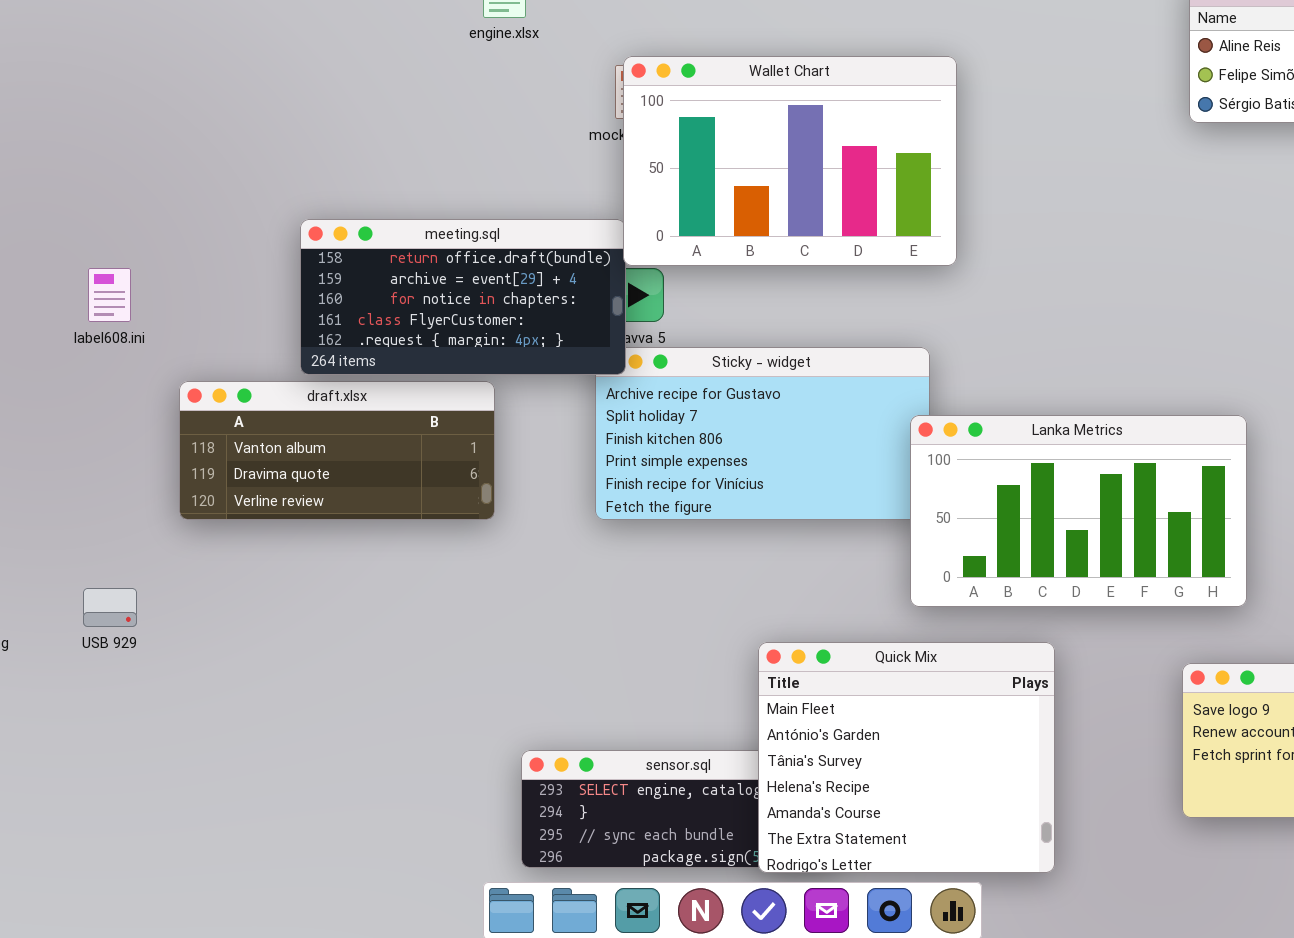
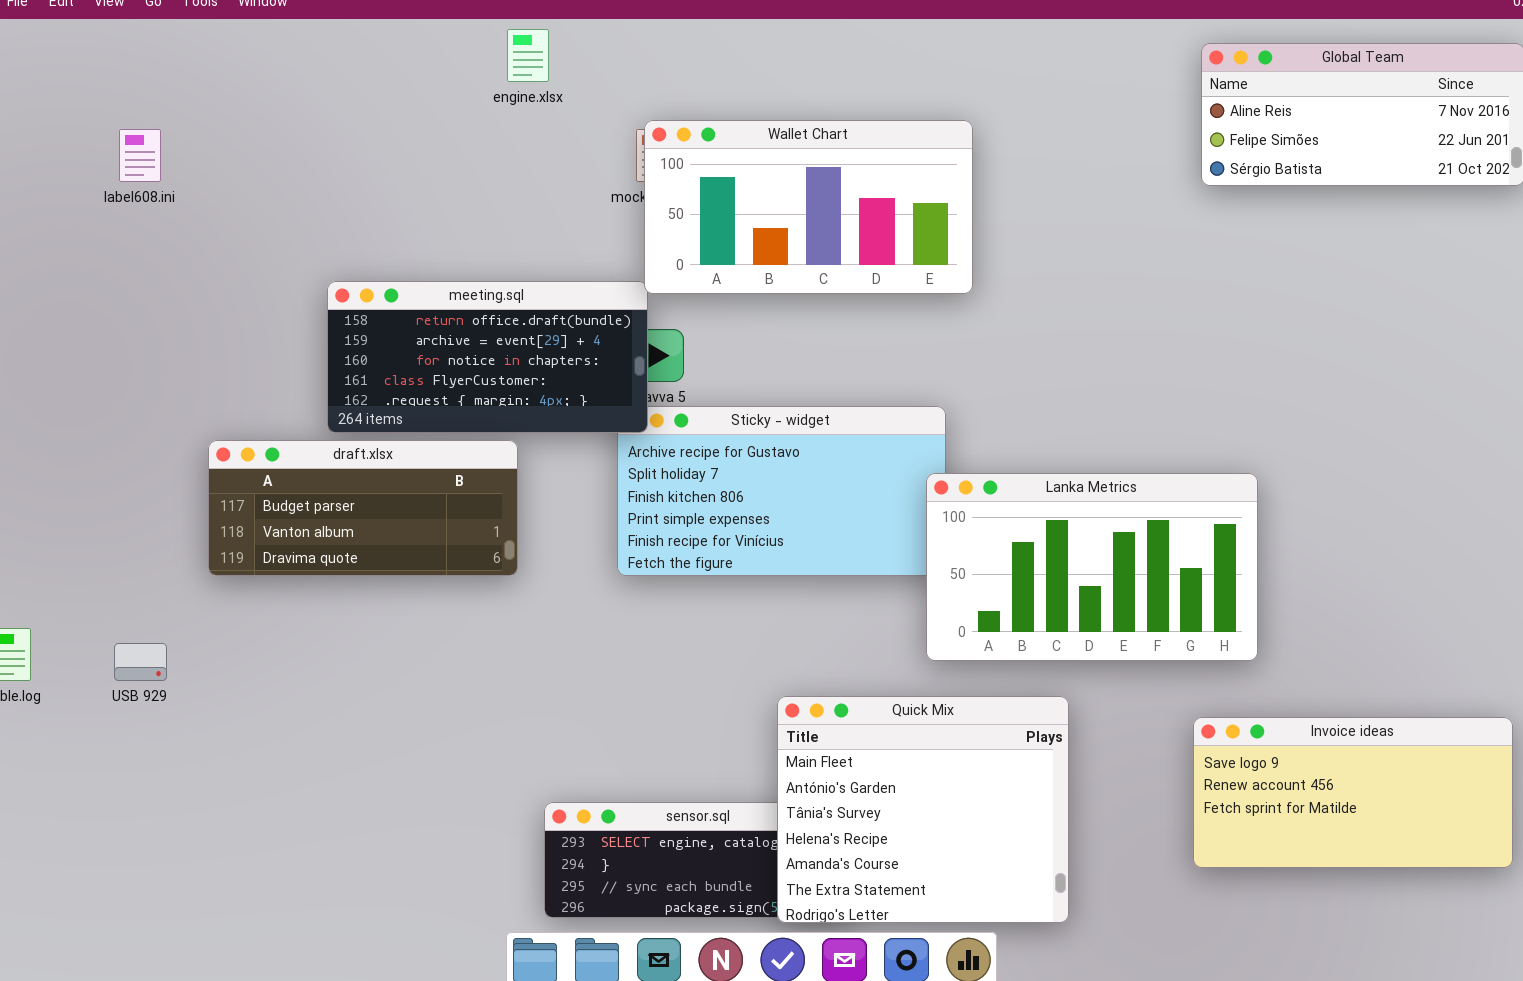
Wallet Chart: [623,56,957,266] -> [644,120,973,294], resized
label608.ini: [88,268,131,322] -> [119,129,161,182], moved
draft.xlsx: [179,381,495,520] -> [208,440,518,576], scrolled up 1 row

